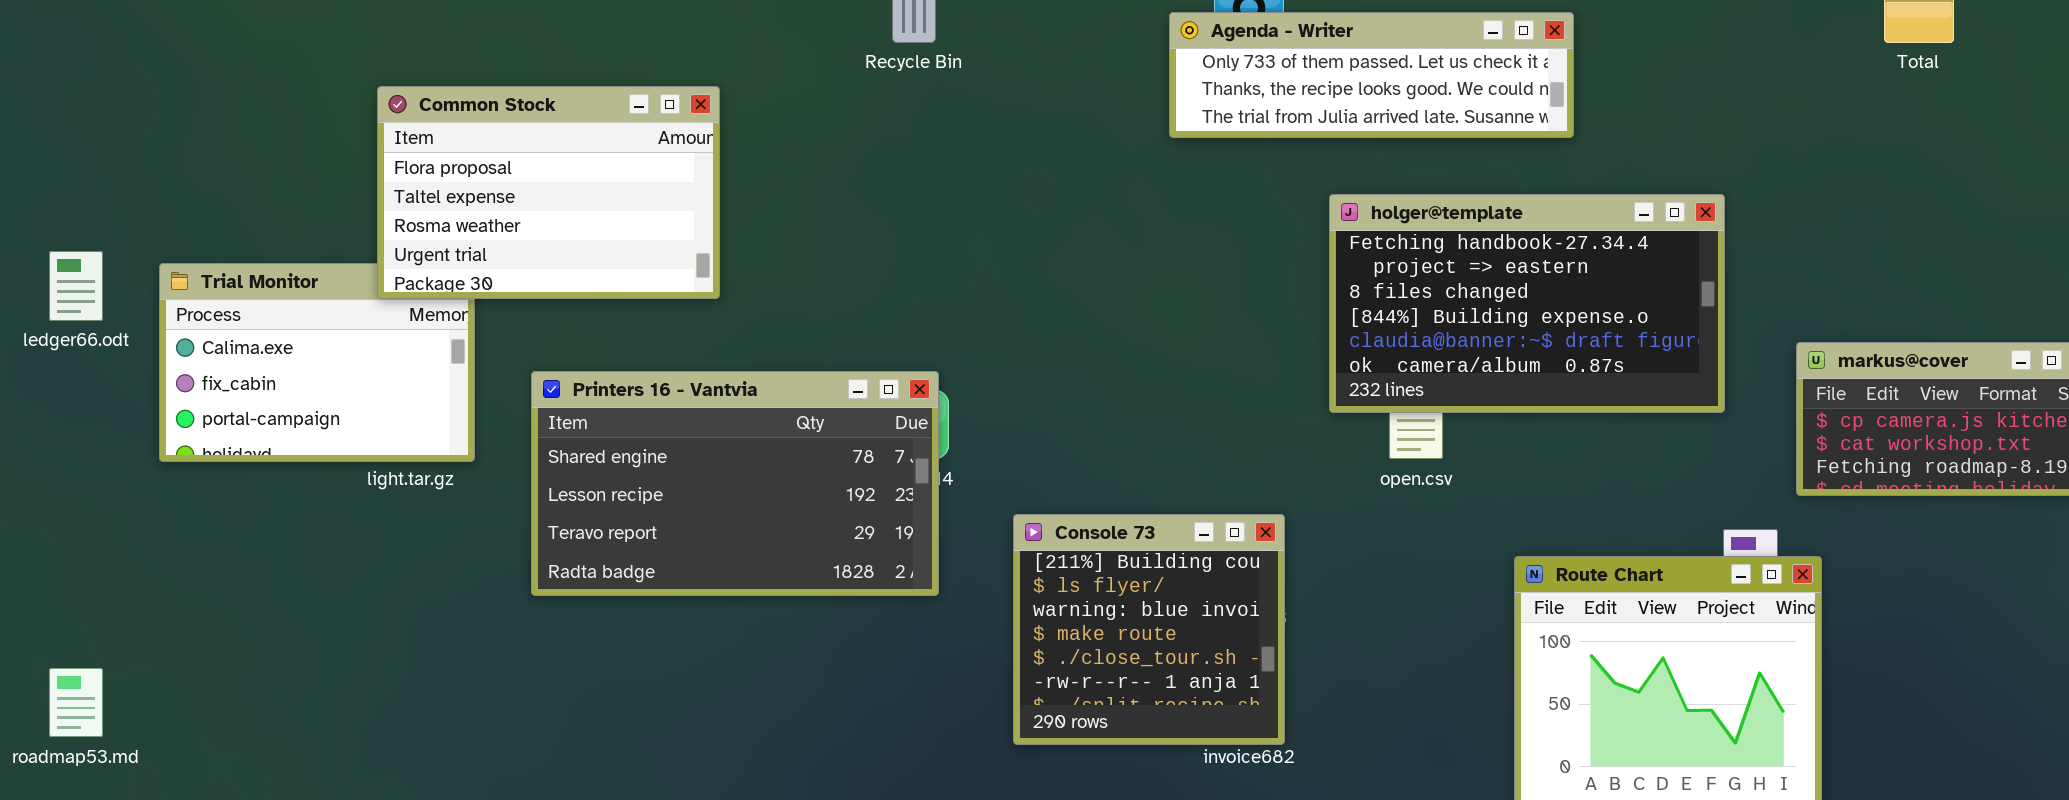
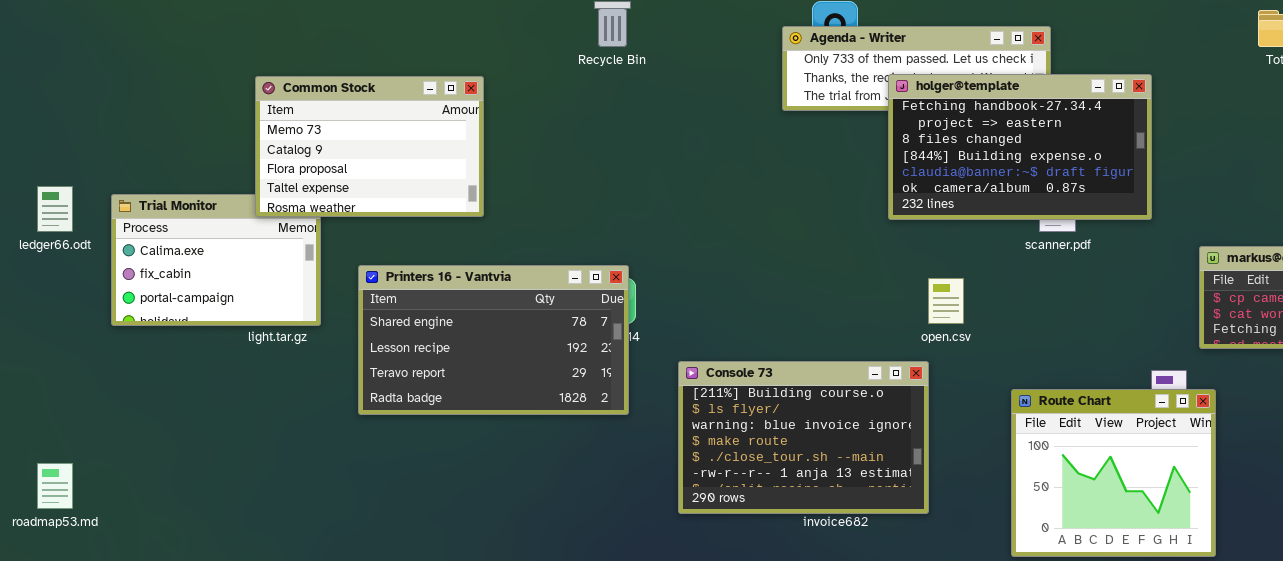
Common Stock: [377,86,720,299] -> [255,76,484,217], scrolled up 2 rows
holger@template: [1329,194,1725,413] -> [888,74,1152,220], moved
Console 73: [1013,514,1285,745] -> [678,361,929,514], resized

